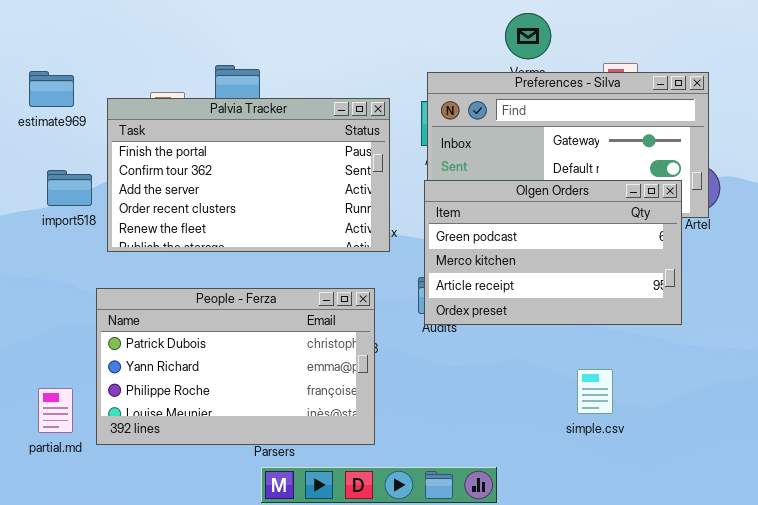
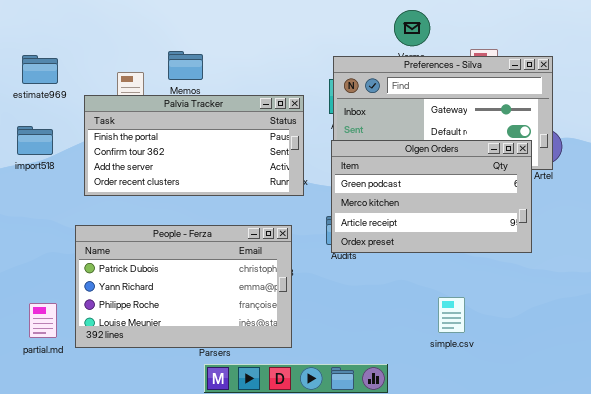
Palvia Tracker: [107,98,390,252] -> [84,95,304,196], resized
import518: [47,170,92,206] -> [17,126,53,155], moved
simple.csv: [577,369,613,414] -> [438,297,465,333], moved

